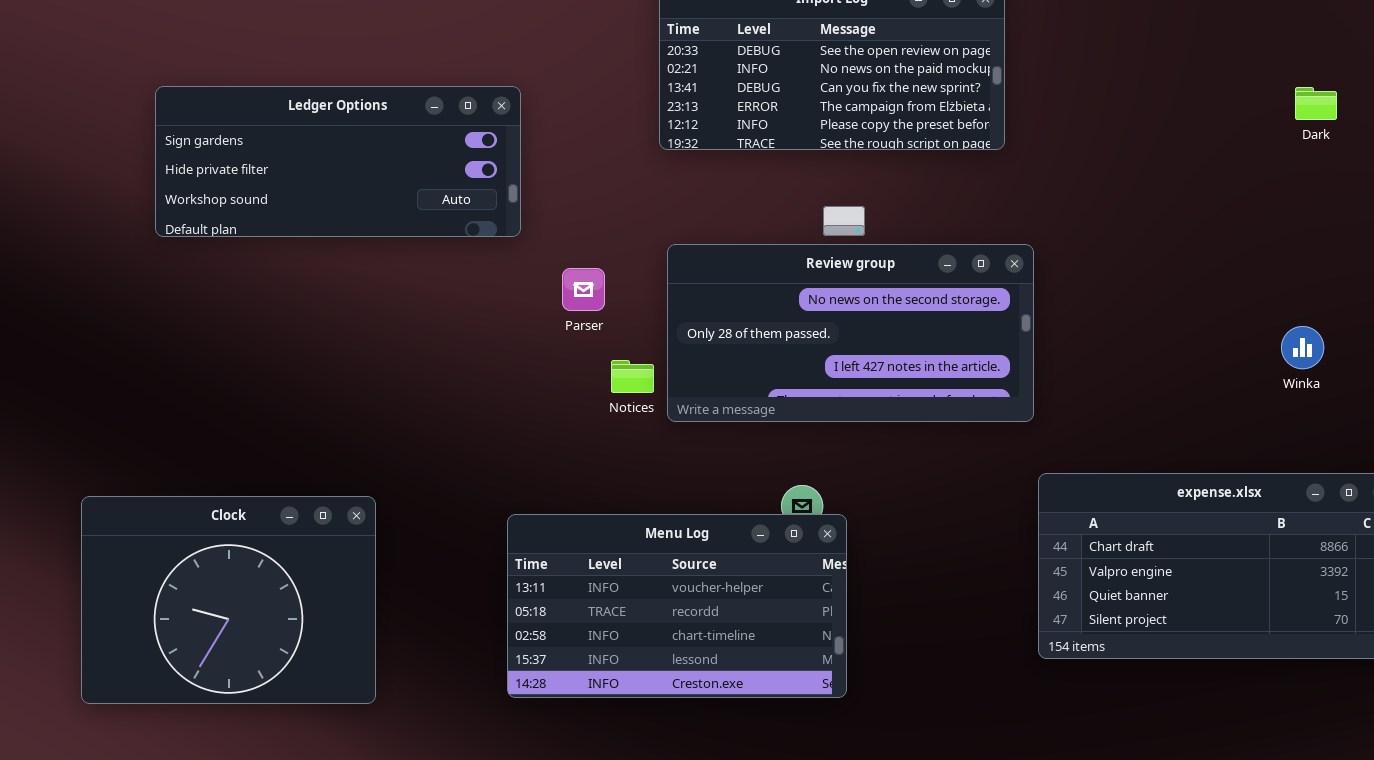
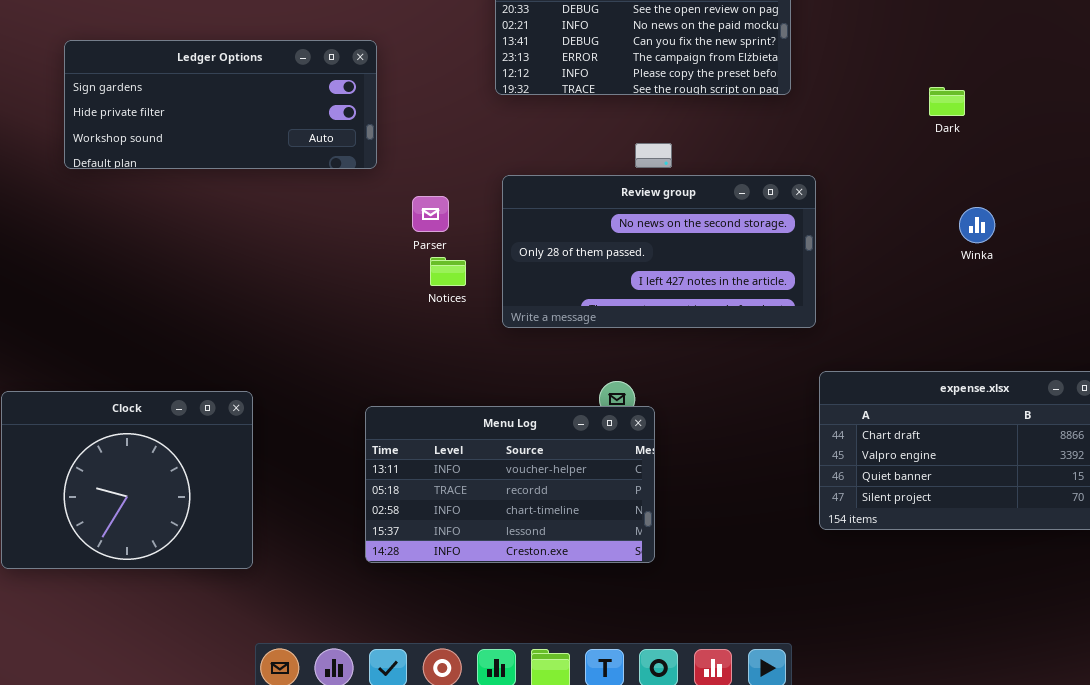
Dark: [1295,87,1337,120] -> [929,87,965,116], moved
Winka: [1281,326,1324,369] -> [959,207,995,243], moved
Notices: [611,360,654,393] -> [430,257,466,286], moved

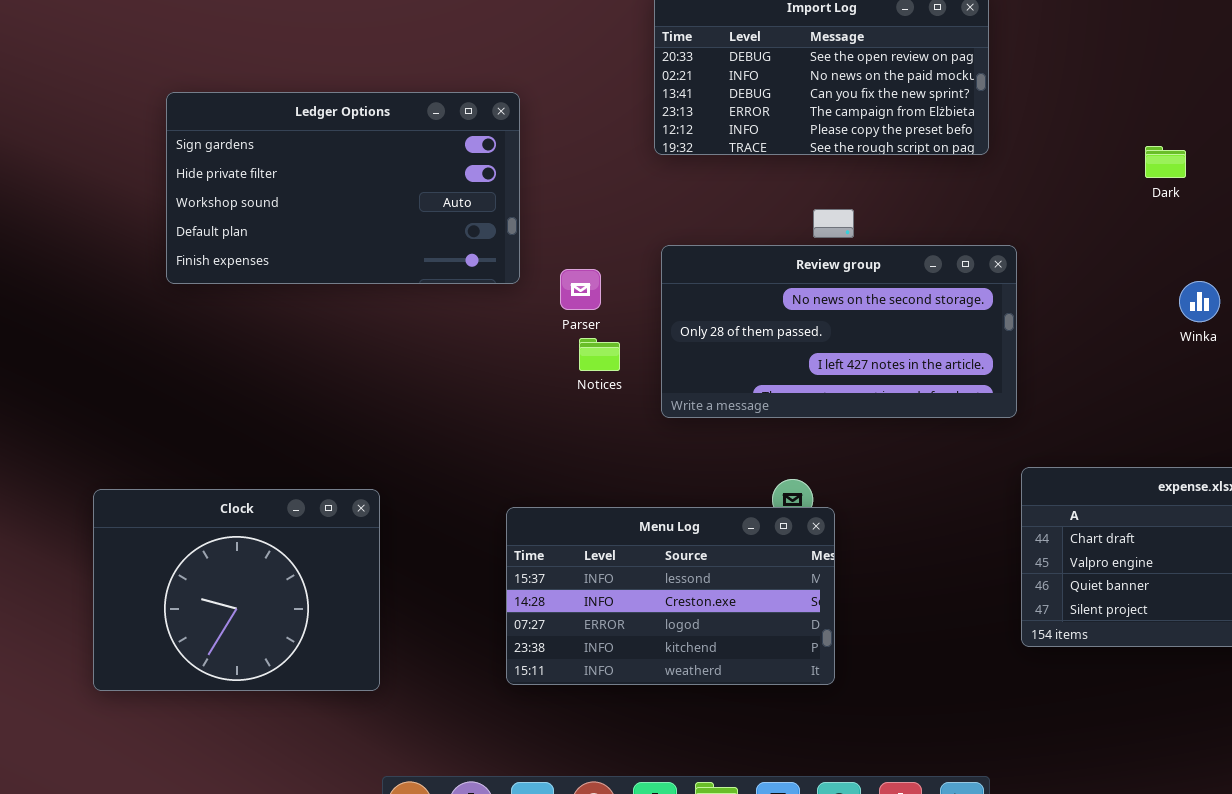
Ledger Options: [64,40,377,169] -> [166,92,520,284], resized
Menu Log: [365,406,655,563] -> [506,507,835,685], scrolled down 3 rows

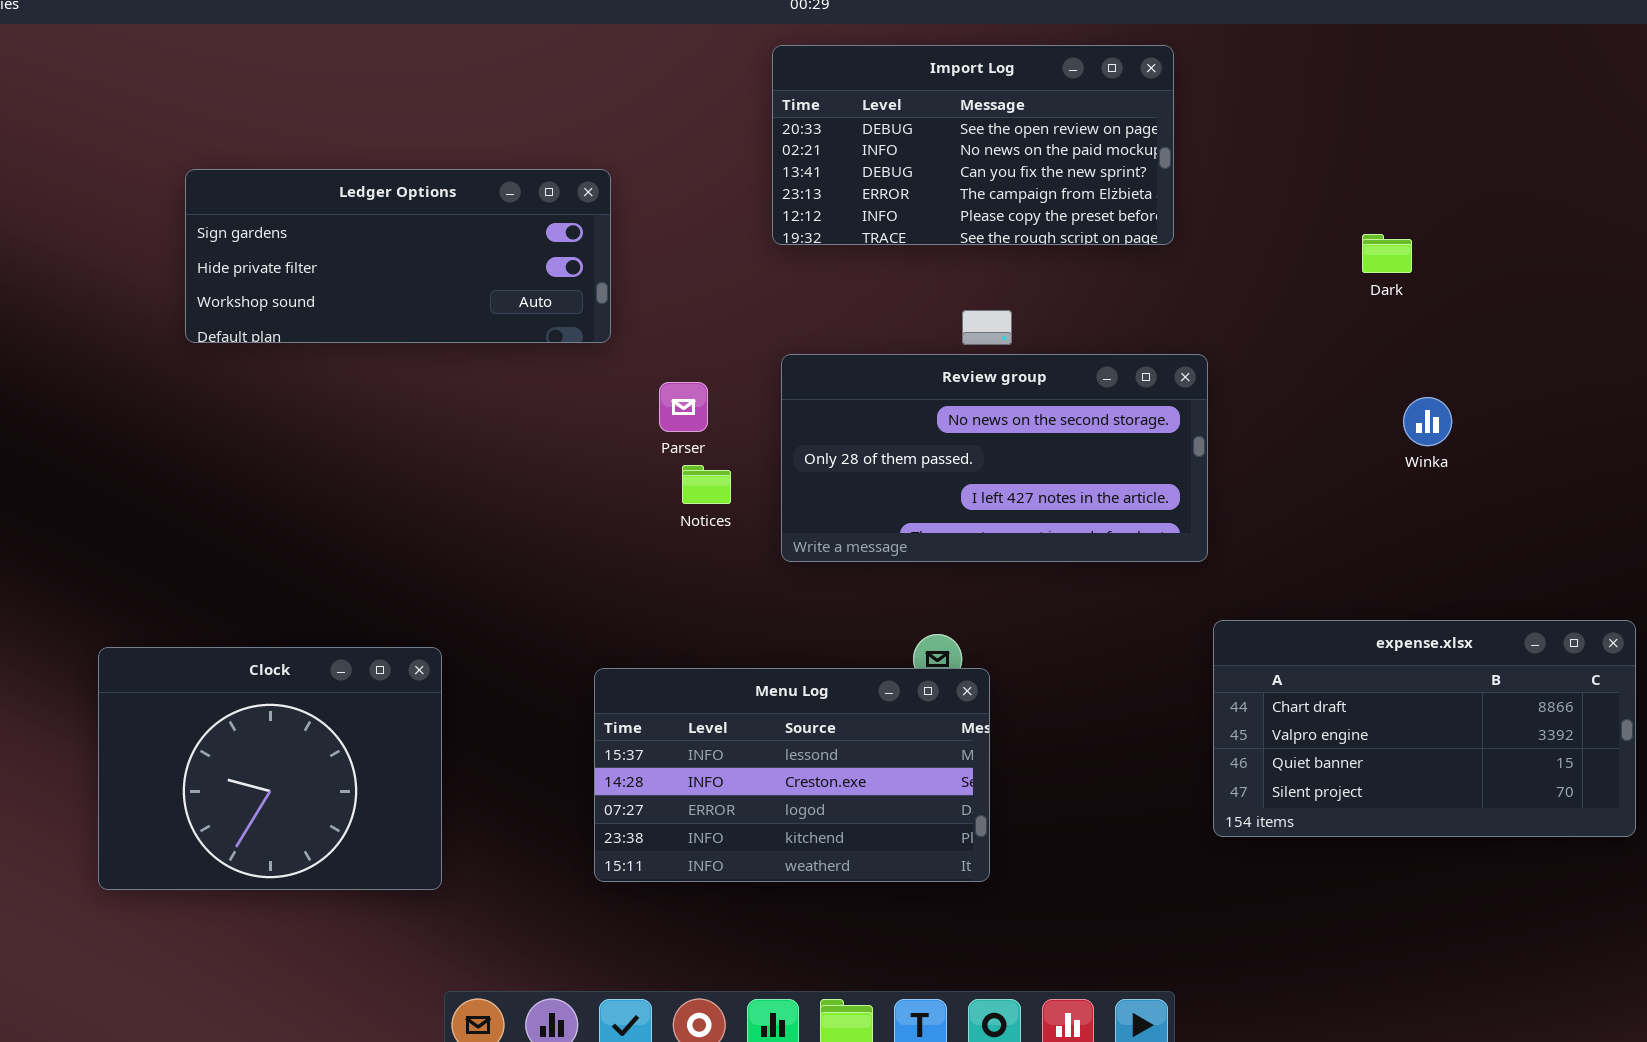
Ledger Options: [166,92,520,284] -> [185,169,611,343], resized

